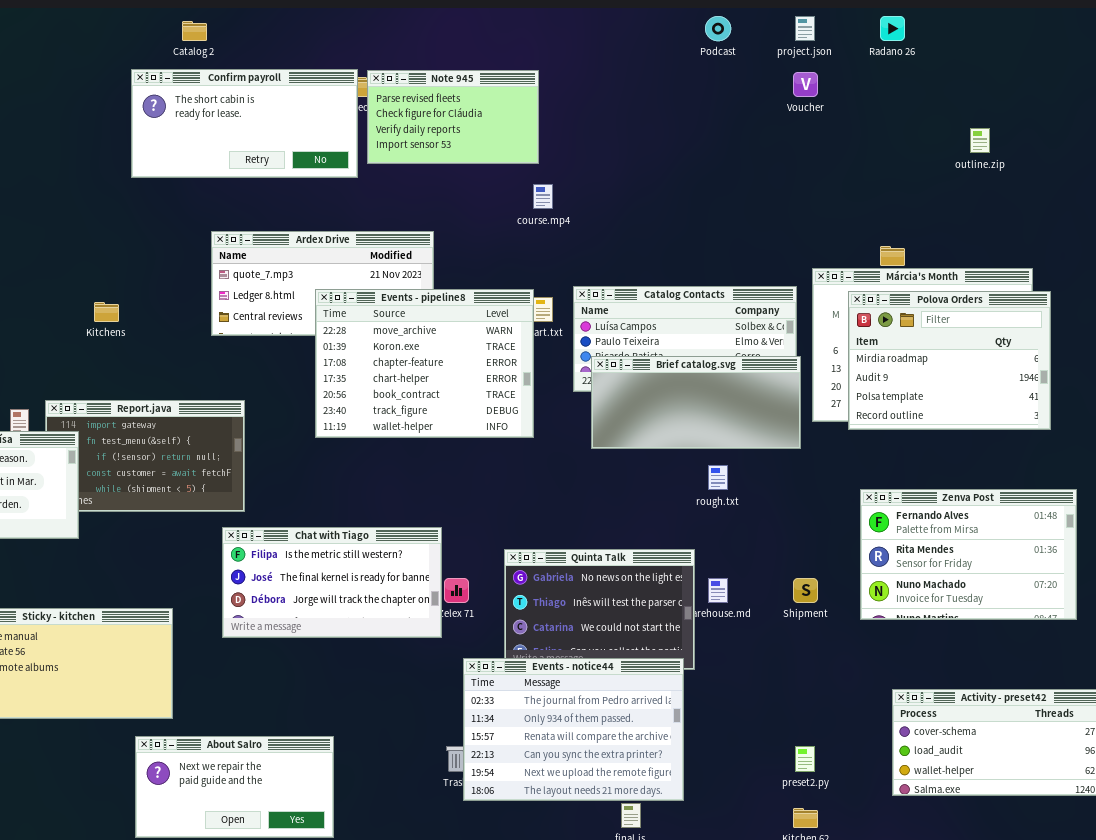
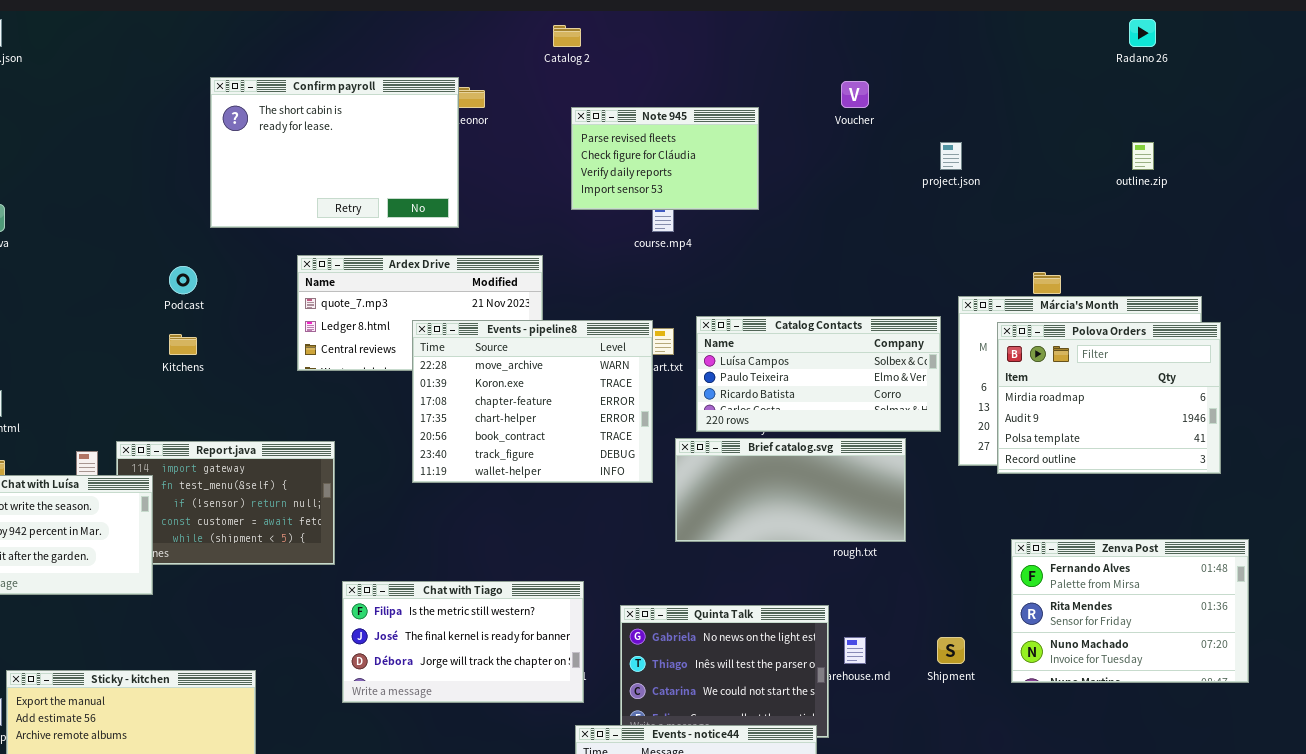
Podcast: [705,16,731,41] -> [169,266,197,294], moved
project.json: [795,16,815,41] -> [940,142,962,170], moved
Radano 26: [880,16,905,41] -> [1129,19,1156,47], moved
Catalog 2: [182,21,207,41] -> [553,25,581,47], moved
Confirm payroll: [131,69,358,178] -> [210,77,459,228], resized
Note 945: [367,70,539,164] -> [571,107,759,210], moved
Voucher: [793,72,818,97] -> [841,81,869,108], moved
Brief catalog.svg: [591,356,801,449] -> [675,438,906,542], moved
Chat with Tiago: [222,527,442,638] -> [342,581,584,703], moved

